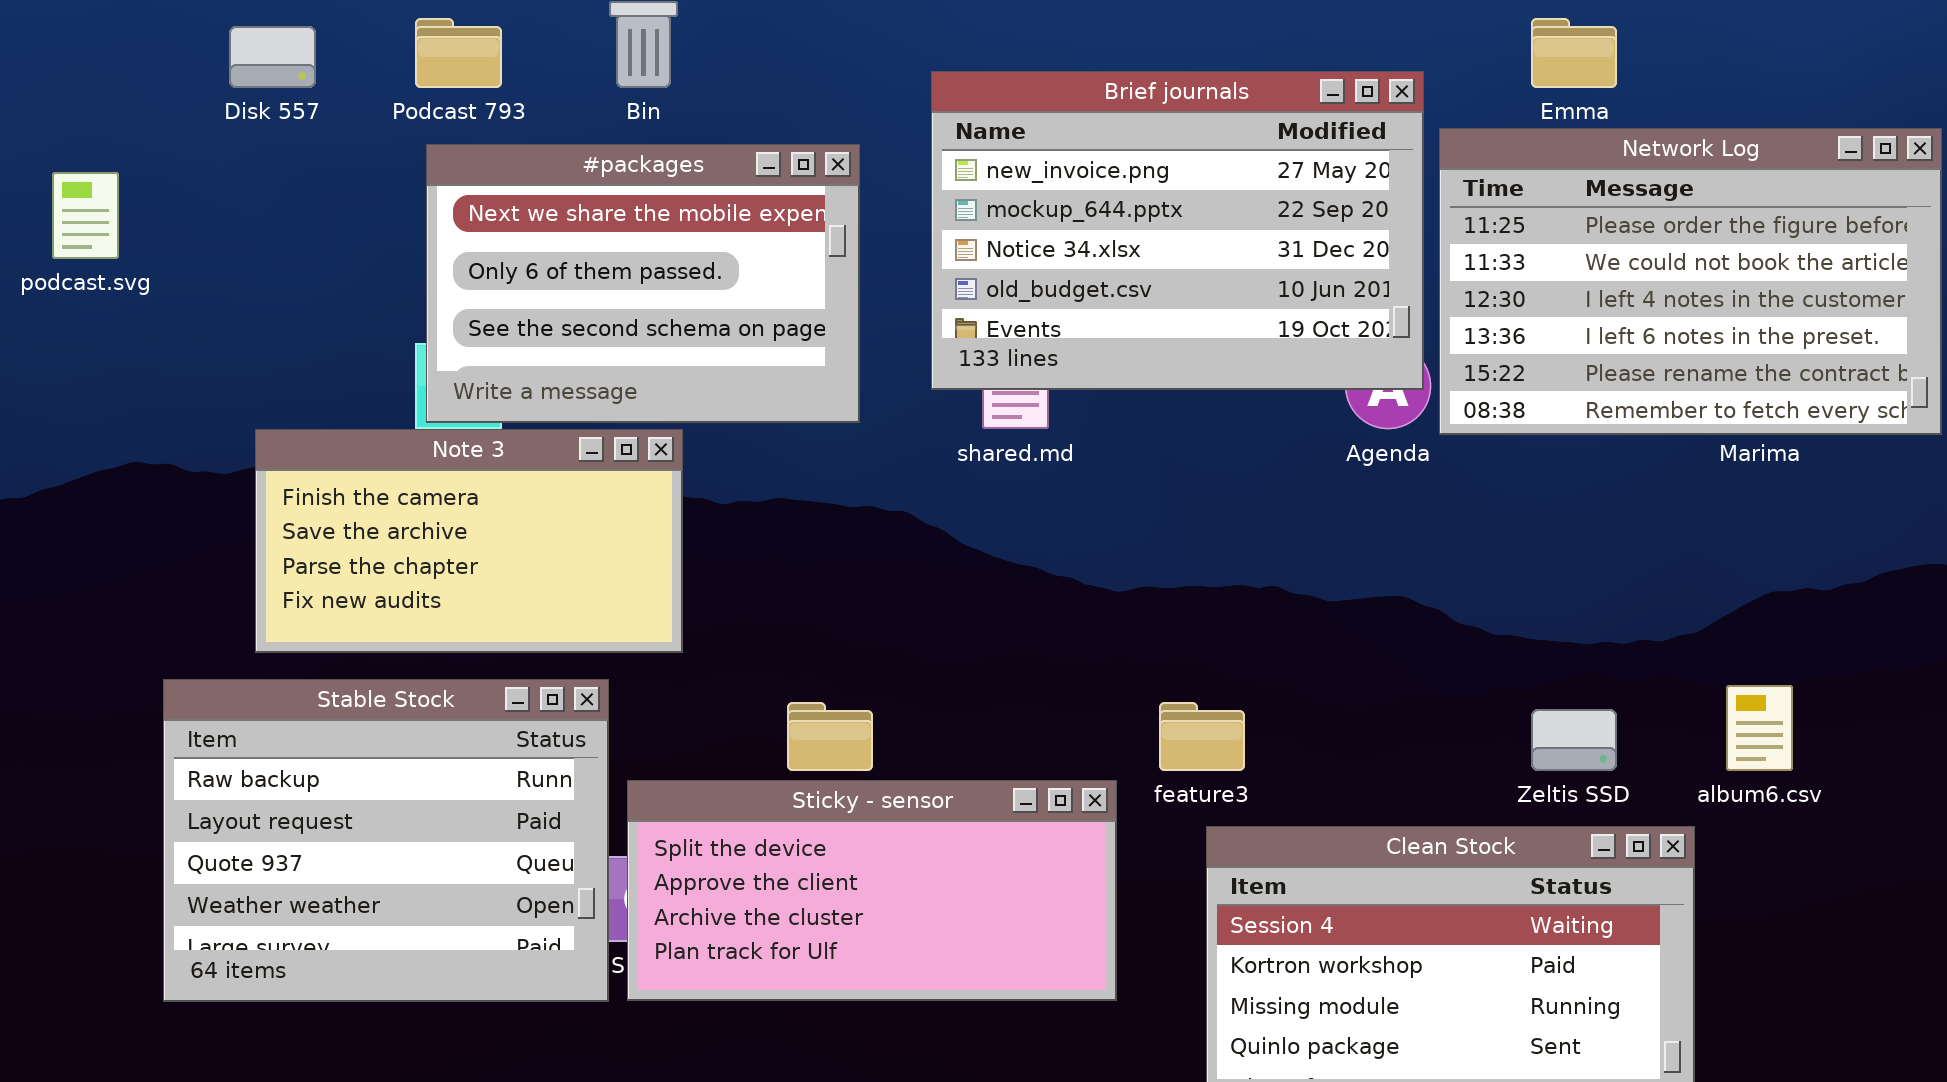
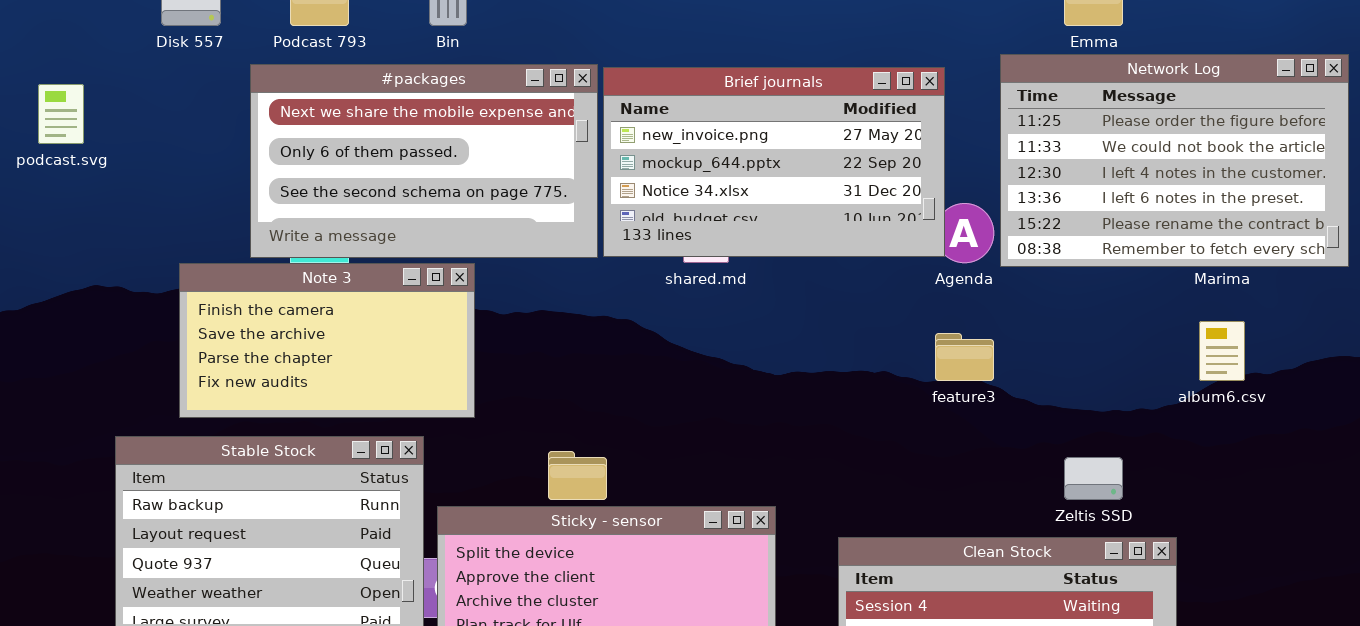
Brief journals: [931,71,1424,390] -> [603,67,945,257], moved, resized
#packages: [426,144,860,423] -> [250,64,598,258], resized
album6.csv: [1726,685,1793,771] -> [1199,321,1245,381], moved
feature3: [1159,702,1245,771] -> [935,333,994,381], moved

